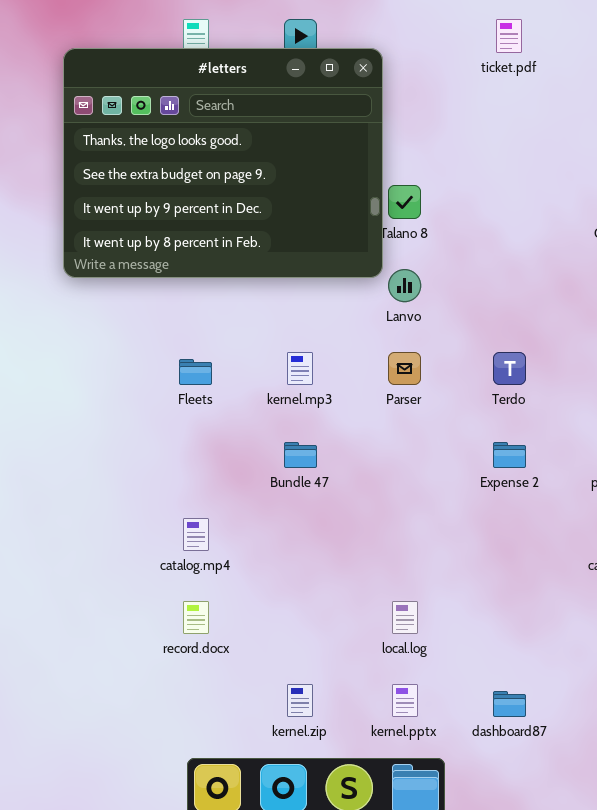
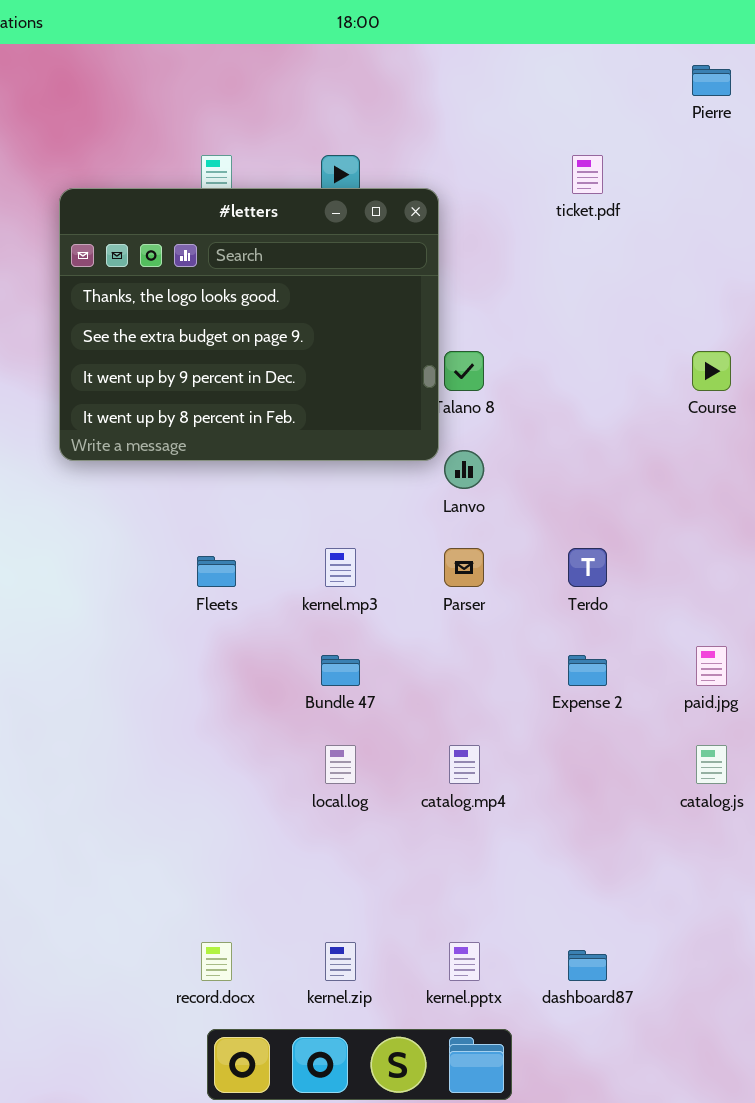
catalog.mp4: [183,518,209,551] -> [449,745,480,784], moved
record.docx: [183,601,209,634] -> [201,942,232,981], moved
local.log: [392,601,418,634] -> [325,745,356,784], moved

